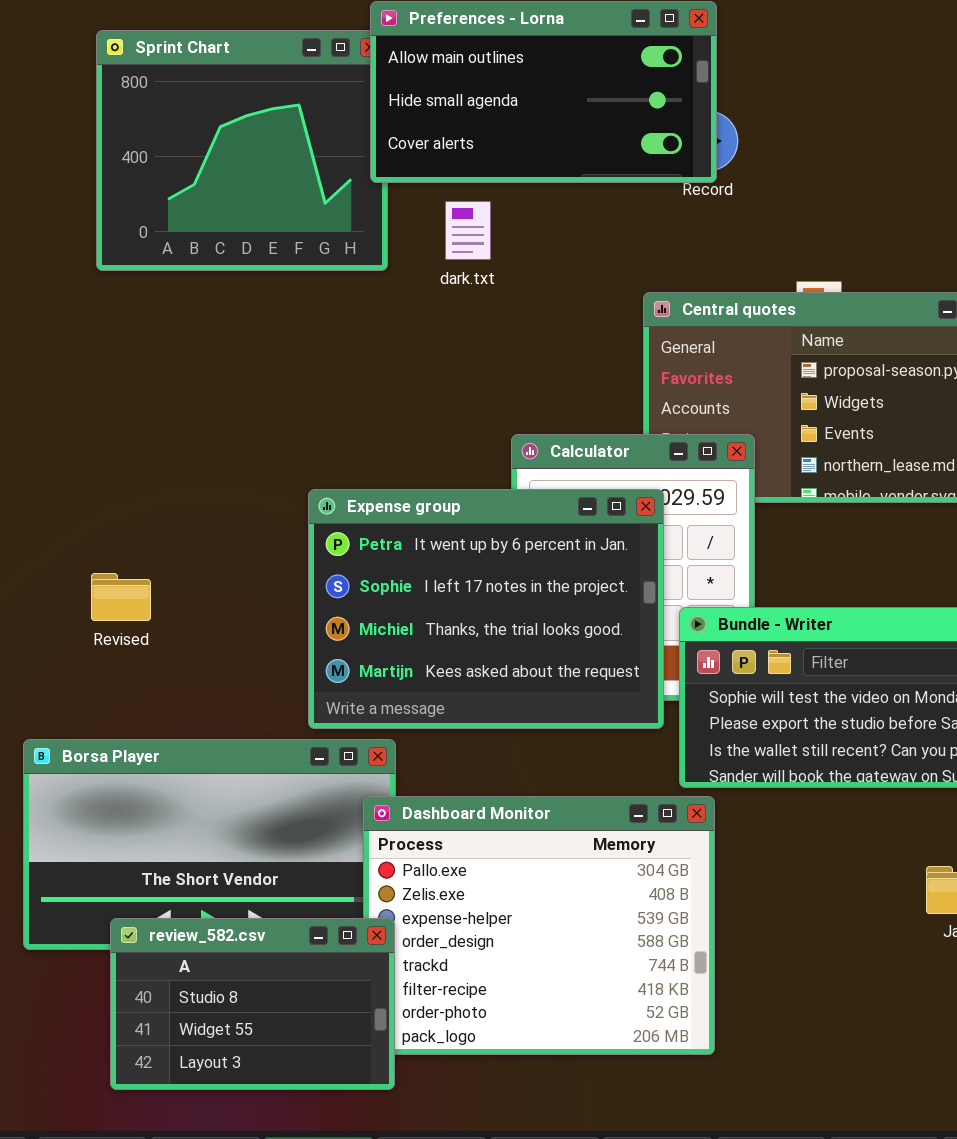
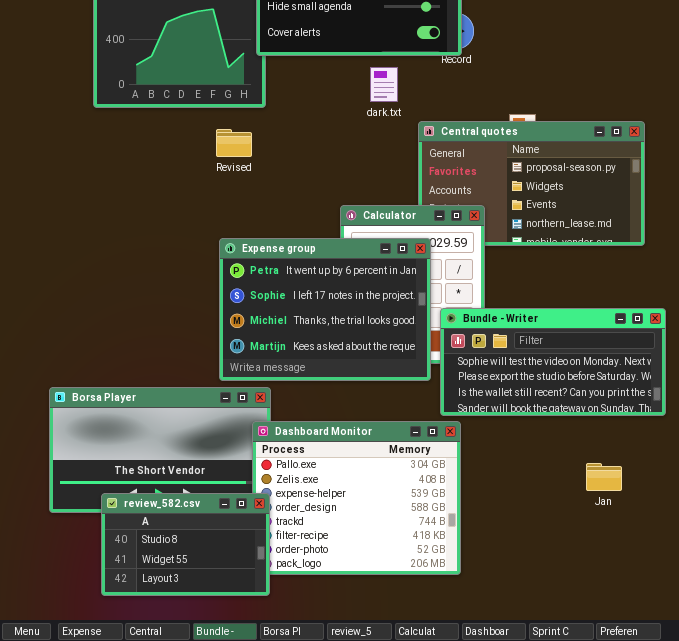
dark.txt: [445,201,491,260] -> [370,67,398,102], moved
Revised: [91,573,151,621] -> [216,129,252,157], moved

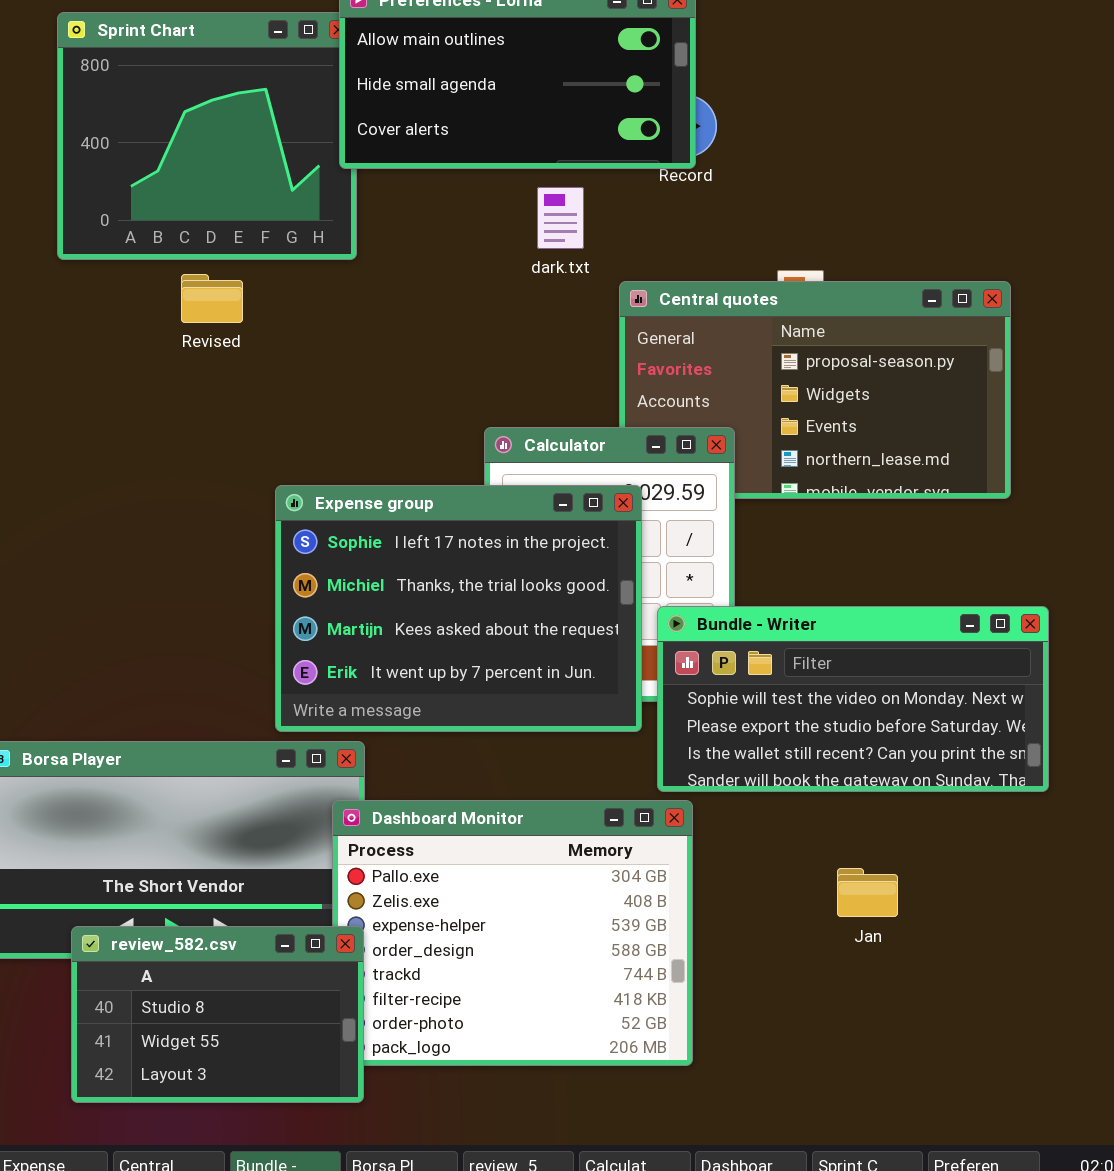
Revised: [216,129,252,157] -> [181,274,243,323], moved
Expense group: [219,238,431,381] -> [275,485,642,732], scrolled down 1 row
Jan: [586,463,622,491] -> [837,868,898,917], moved

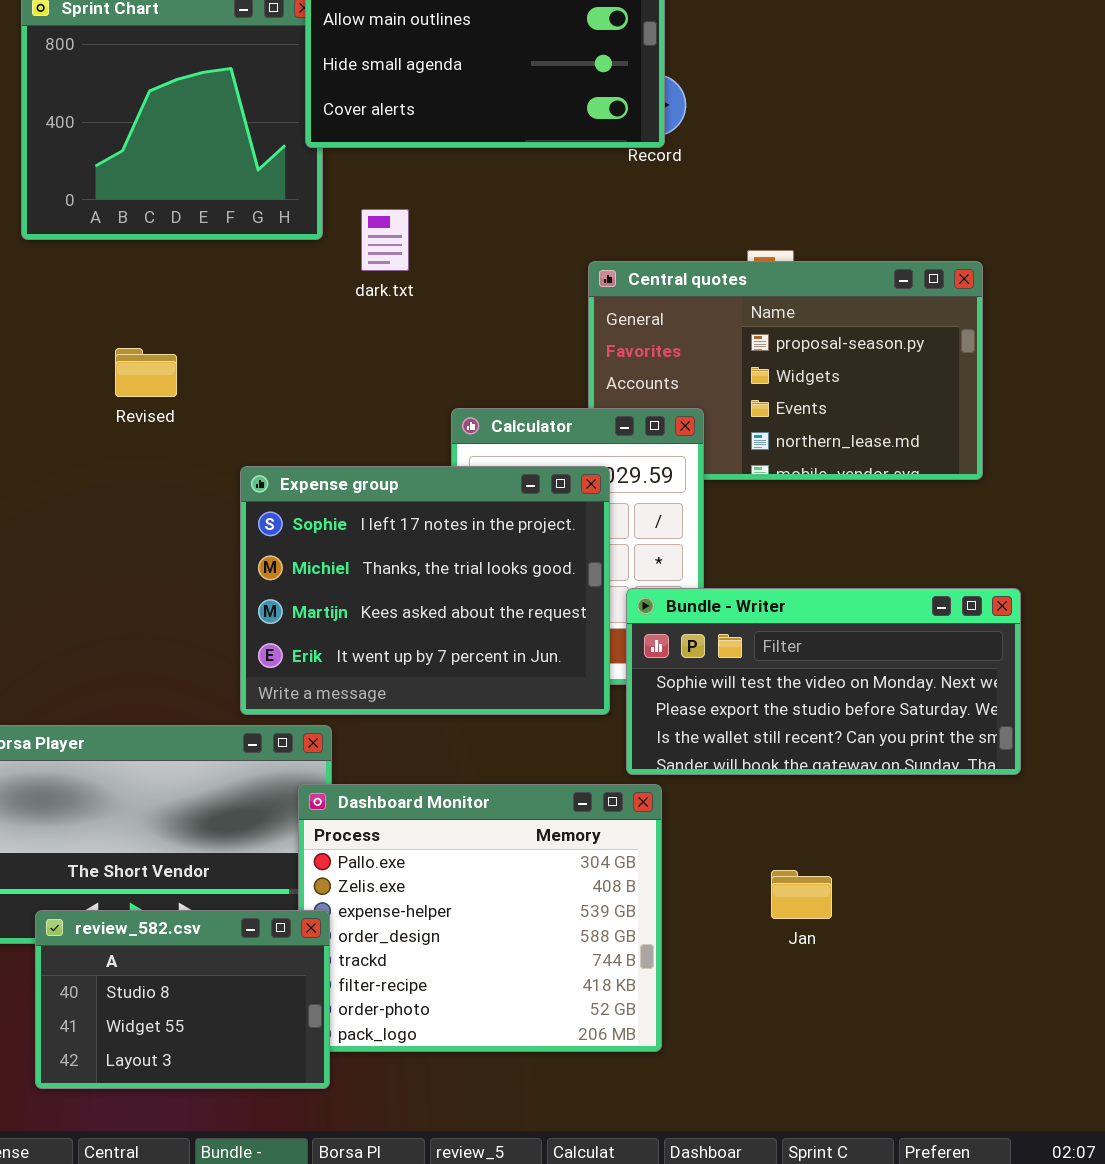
dark.txt: [537,187,584,249] -> [361,209,409,271], moved
Revised: [181,274,243,323] -> [115,348,177,397], moved
Jan: [837,868,898,917] -> [771,870,832,919], moved

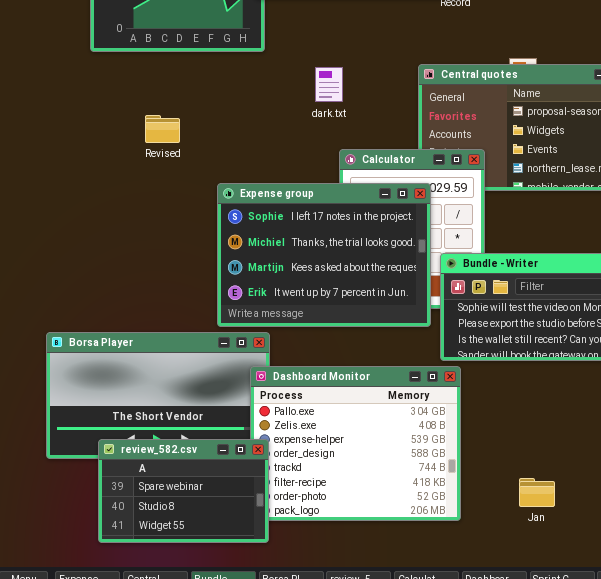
dark.txt: [361,209,409,271] -> [315,67,343,102], moved
Jan: [771,870,832,919] -> [519,478,555,507], moved
review_582.csv: [35,910,330,1089] -> [98,439,269,543], scrolled up 1 row

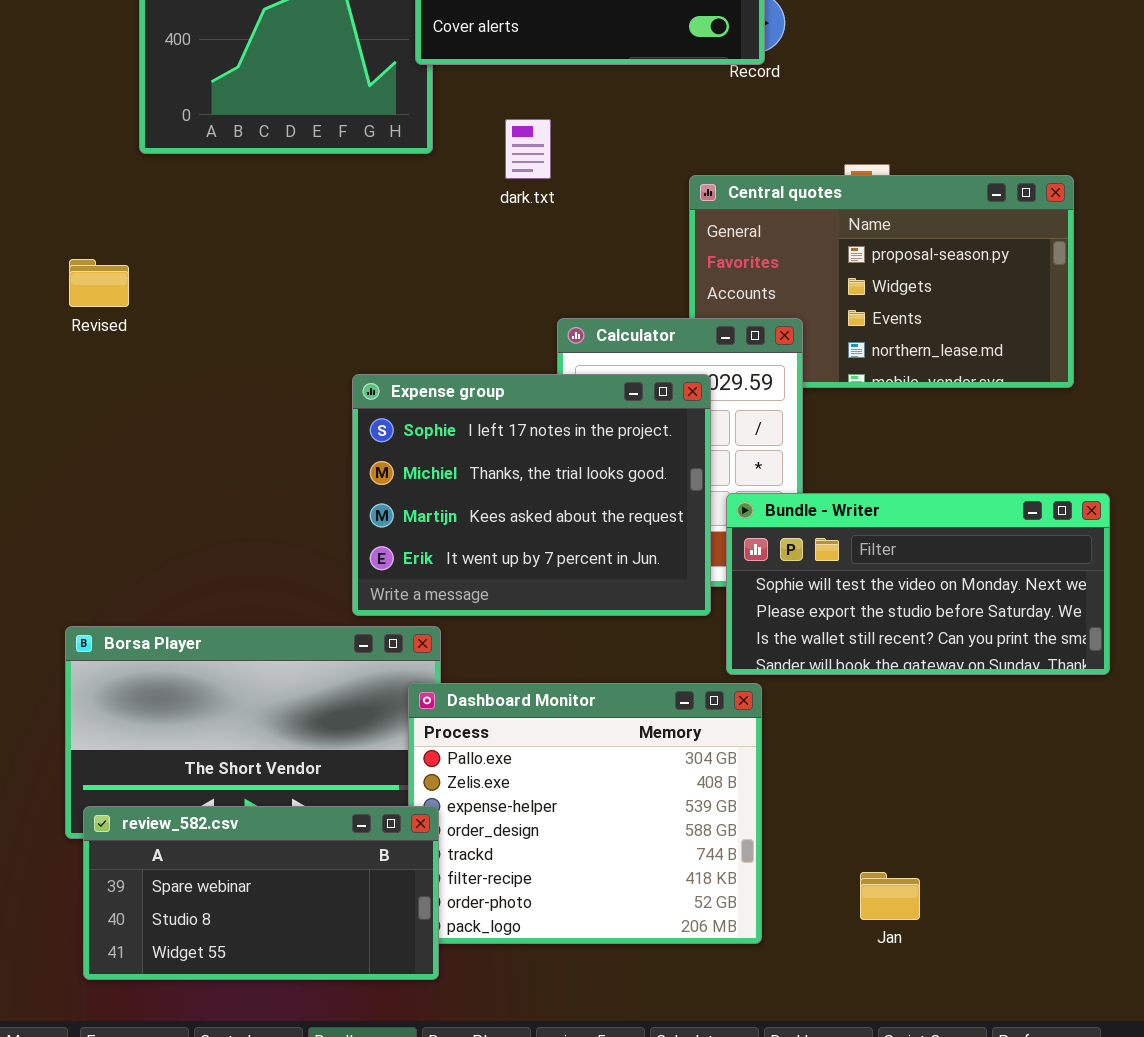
dark.txt: [315,67,343,102] -> [505,119,551,179], moved
Revised: [145,115,180,143] -> [69,259,129,307], moved
review_582.csv: [98,439,269,543] -> [83,806,439,980], resized

